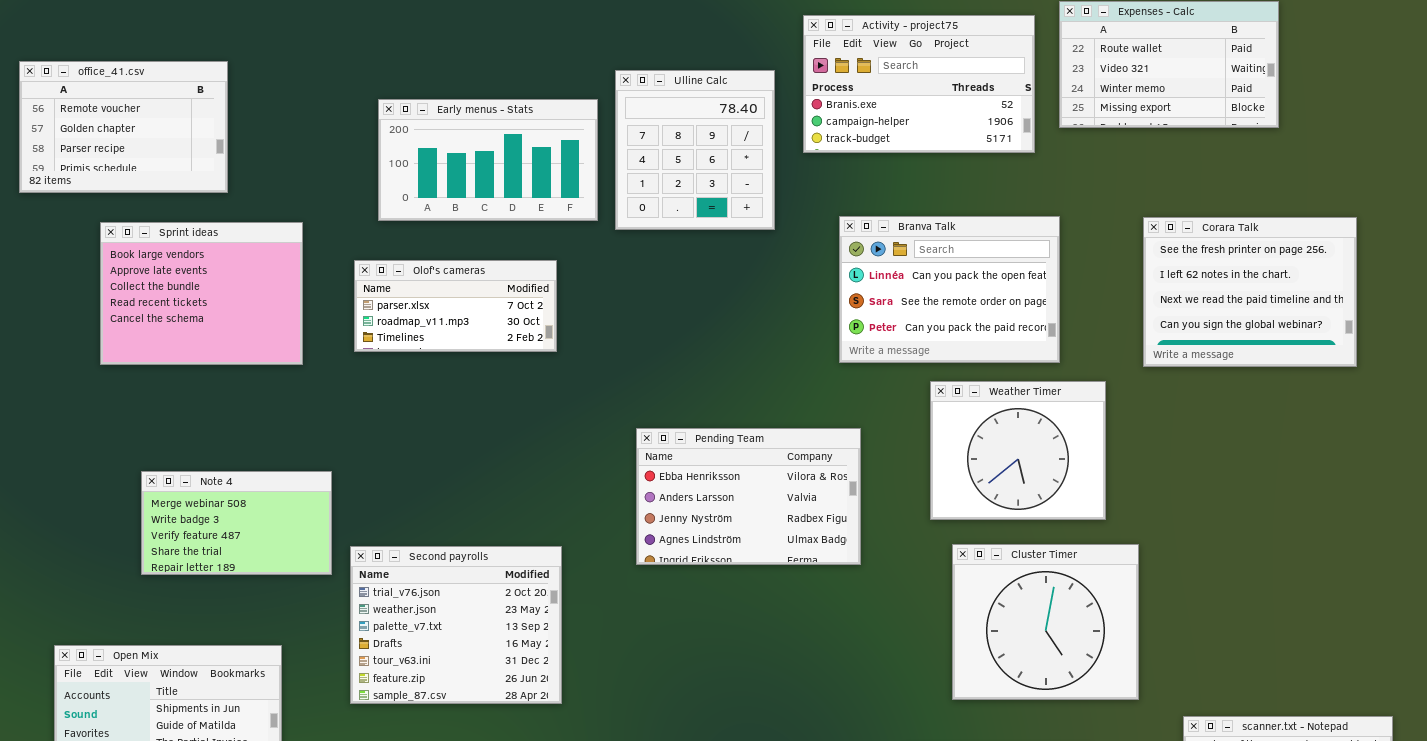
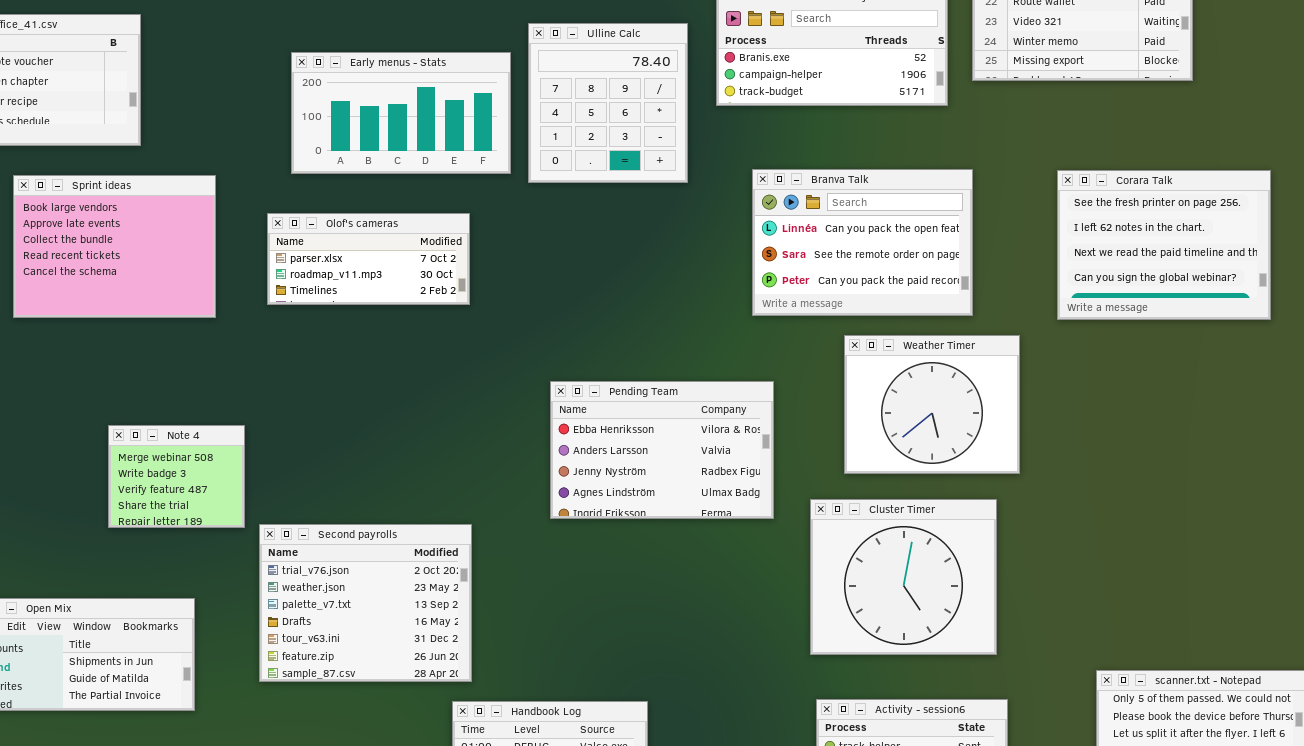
Note 4: [141,471,332,575] -> [108,425,245,528], resized
Cluster Timer: [952,544,1139,700] -> [810,499,997,655], moved
Second payrolls: [350,546,562,704] -> [259,524,472,682], moved

